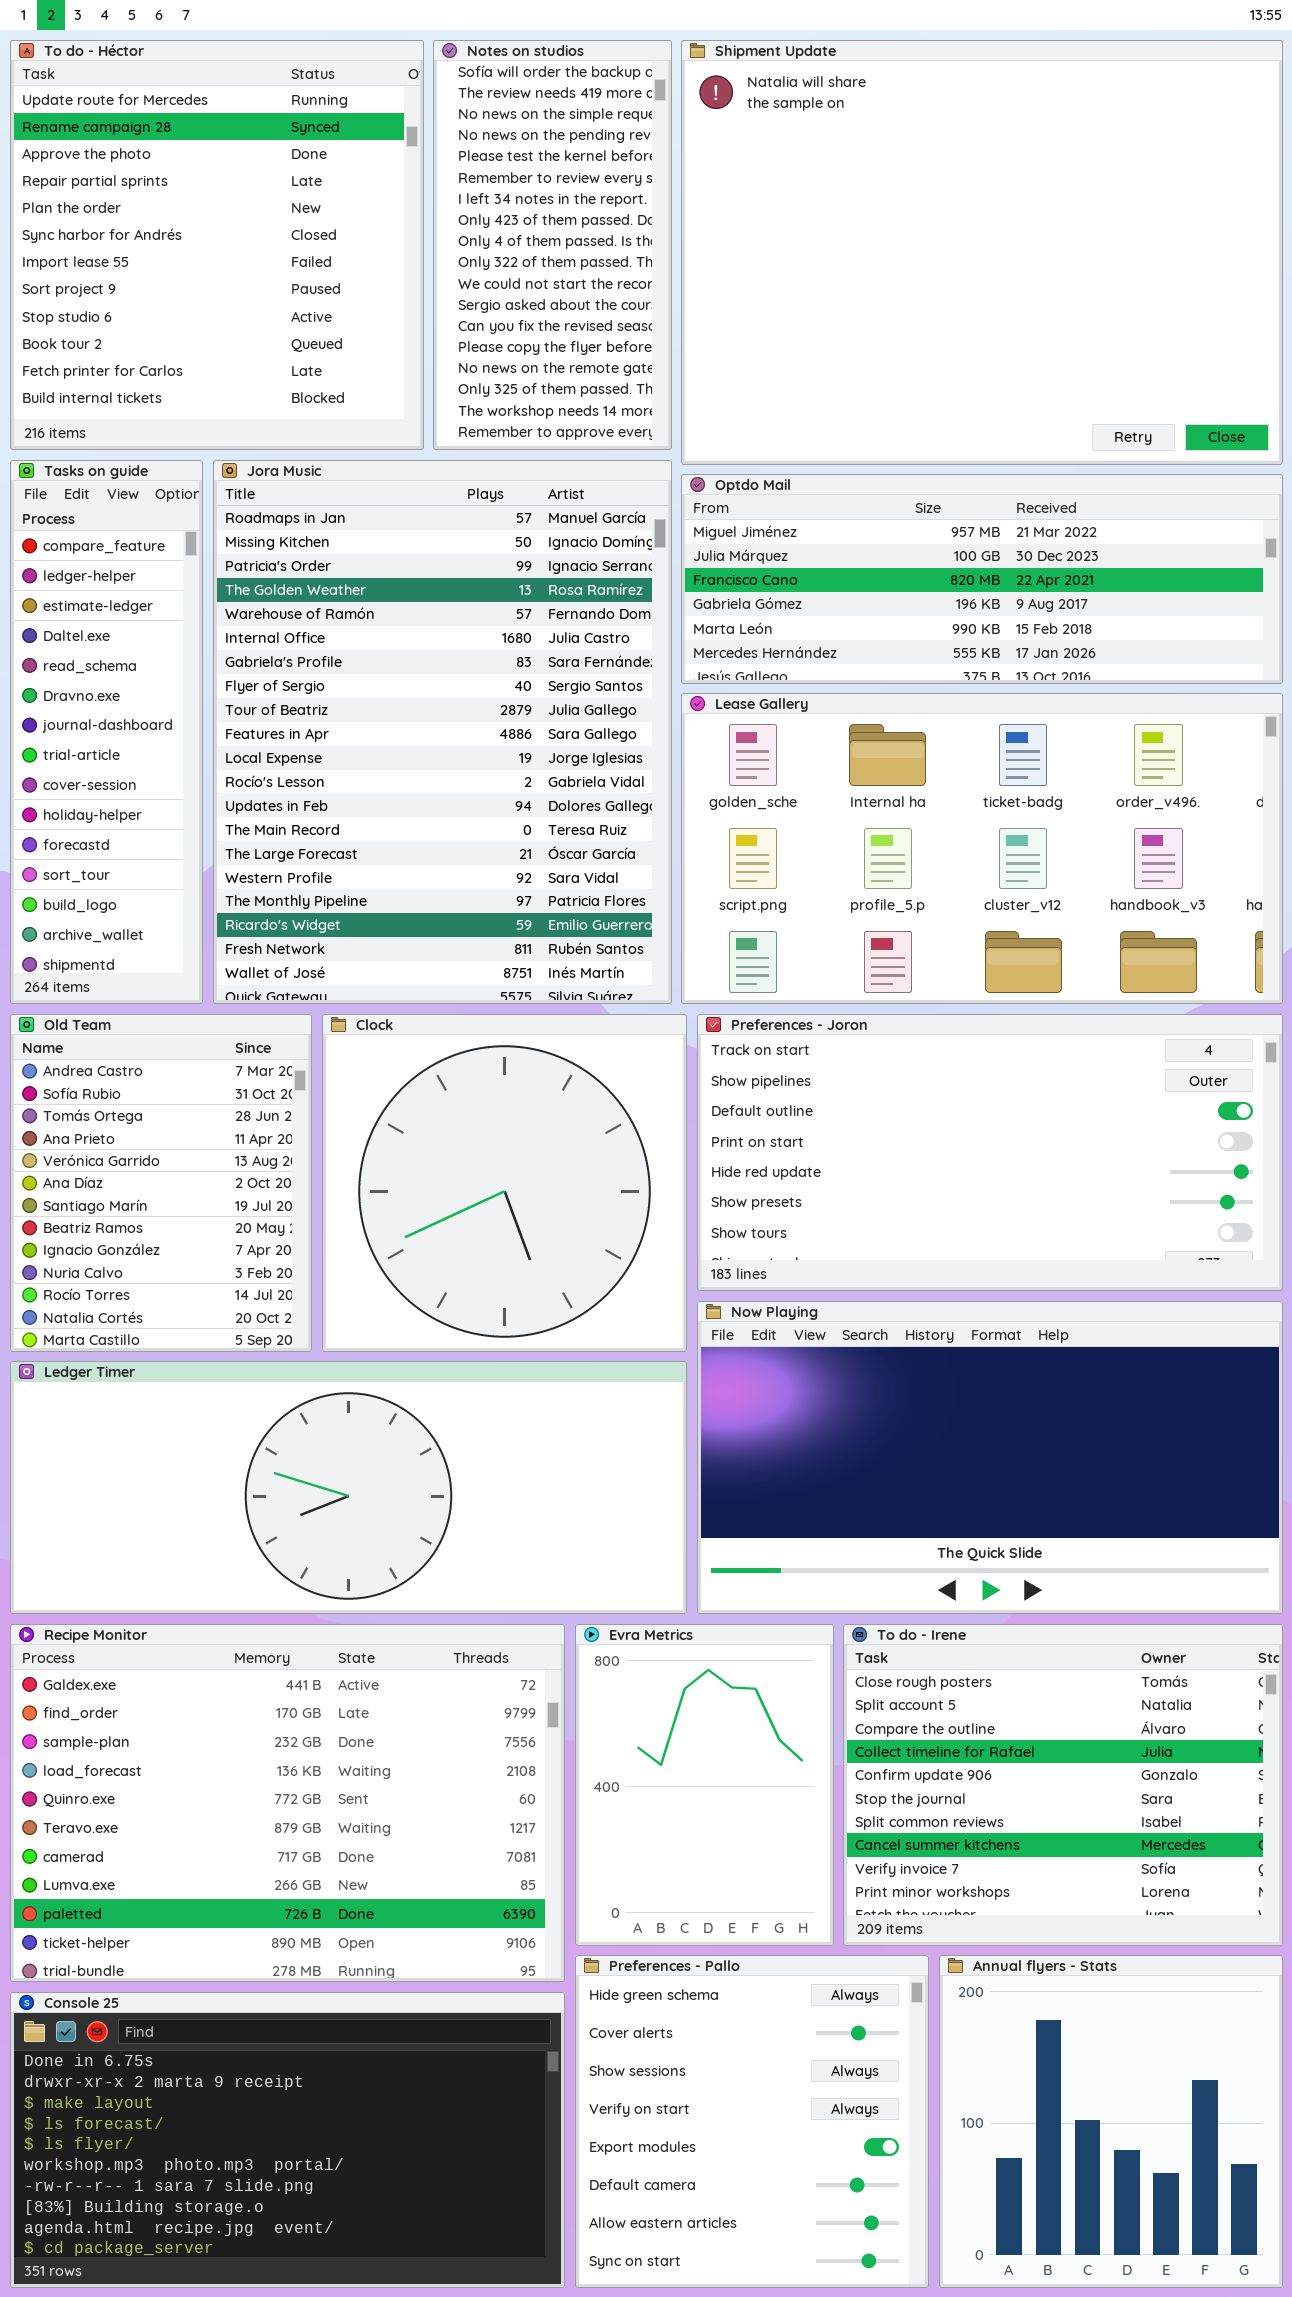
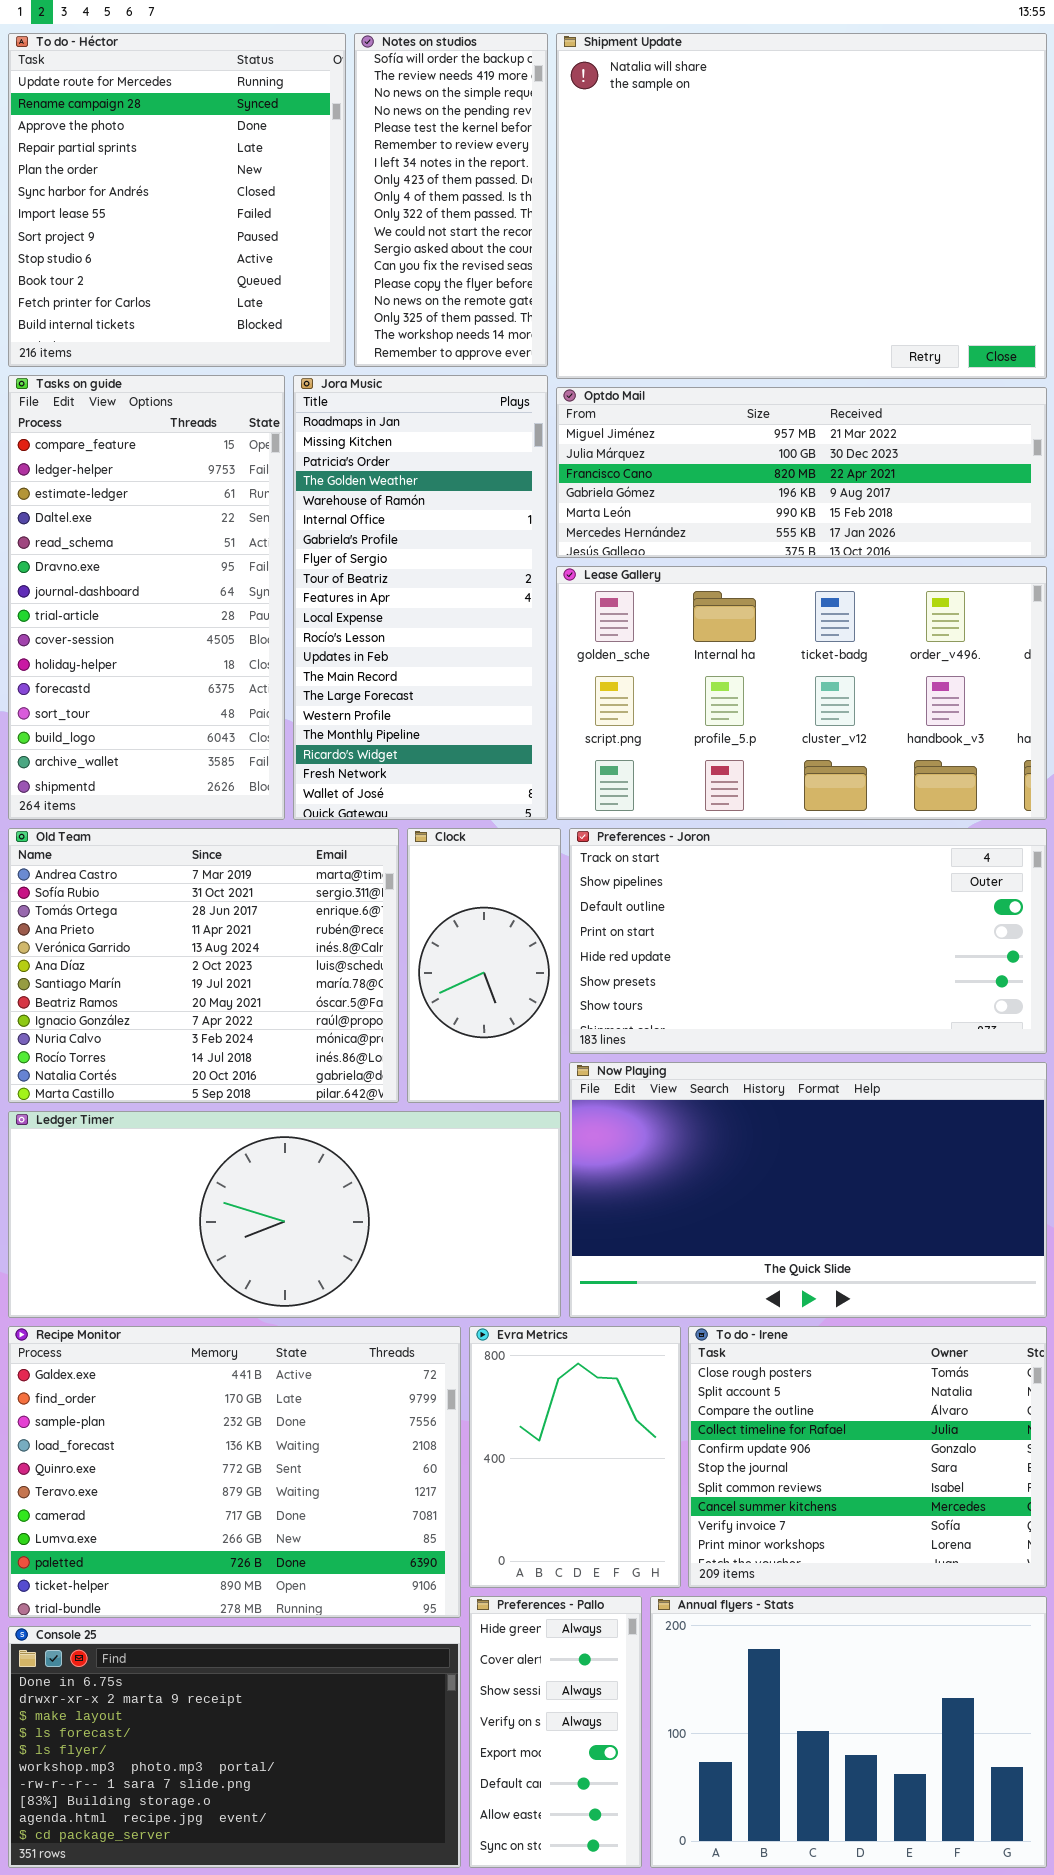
Tasks on guide: [10,460,203,1004] -> [8,375,285,820], resized
Jora Music: [213,460,672,1004] -> [293,375,548,820], resized
Old Team: [10,1014,312,1352] -> [8,828,399,1103], resized
Clock: [322,1014,687,1352] -> [407,828,561,1103], resized
Preferences - Pallo: [575,1955,929,2288] -> [469,1596,642,1868], resized
Annual flyers - Stats: [939,1955,1283,2288] -> [650,1596,1047,1868], resized

